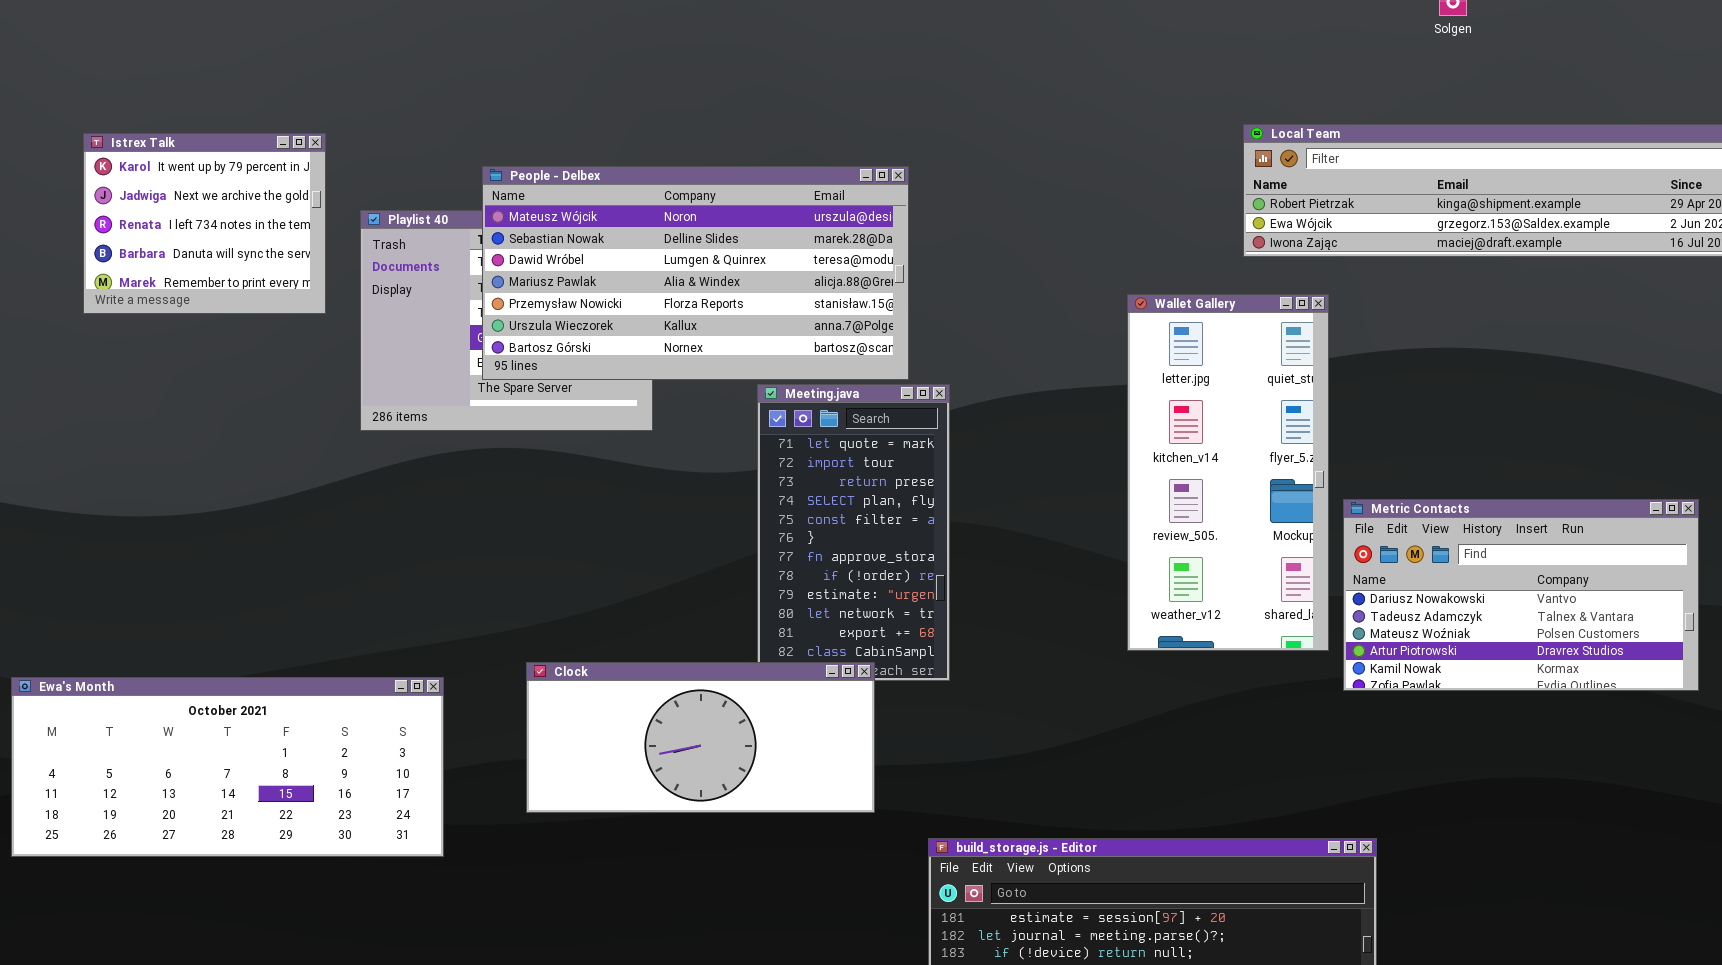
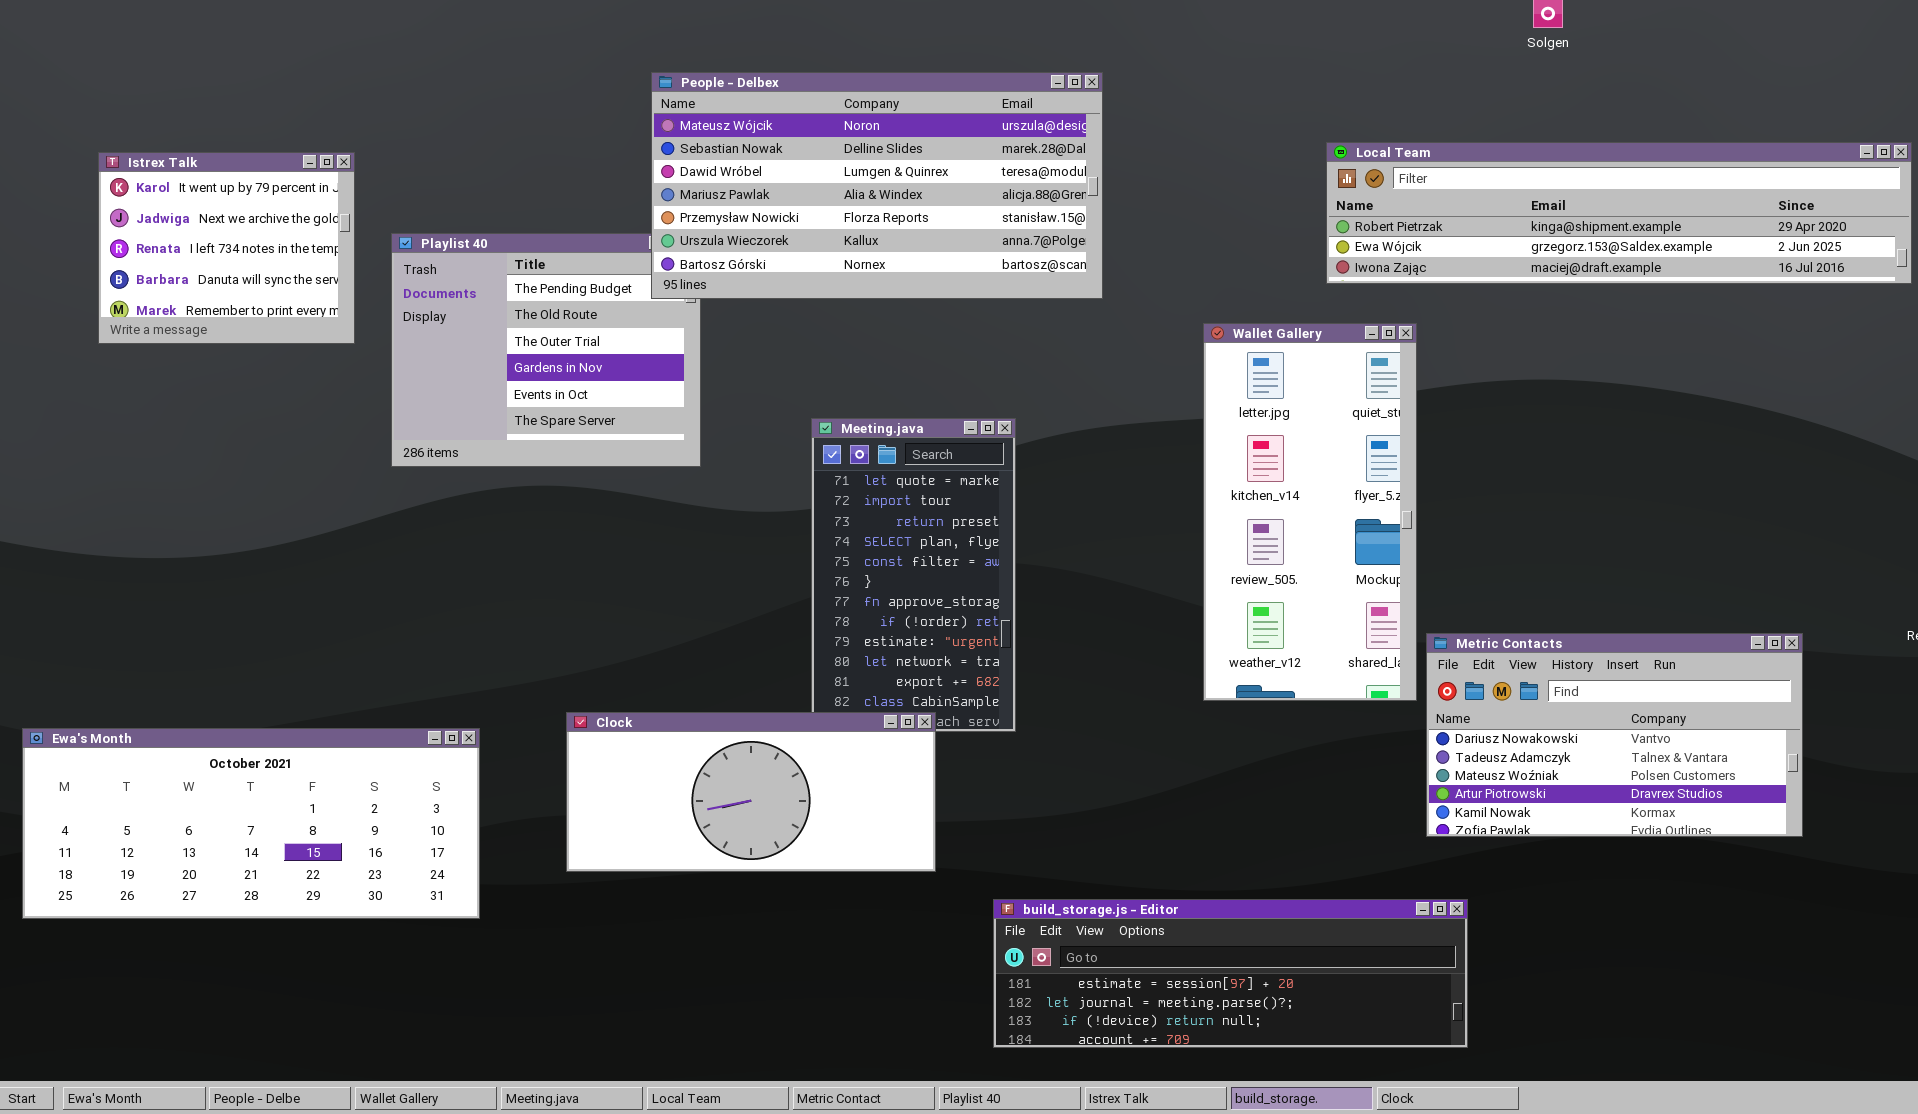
People - Delbex: [482,166,909,380] -> [651,72,1103,299], moved
Metric Contacts: [1343,499,1699,691] -> [1426,633,1803,837], moved

